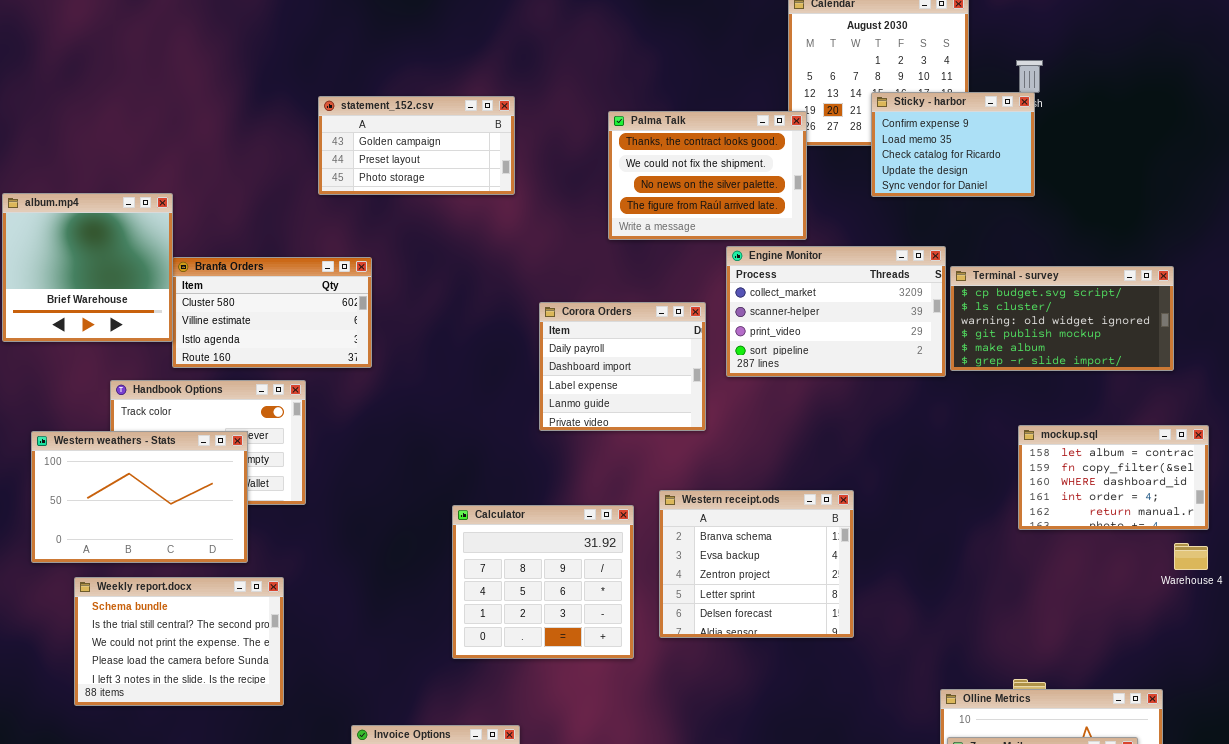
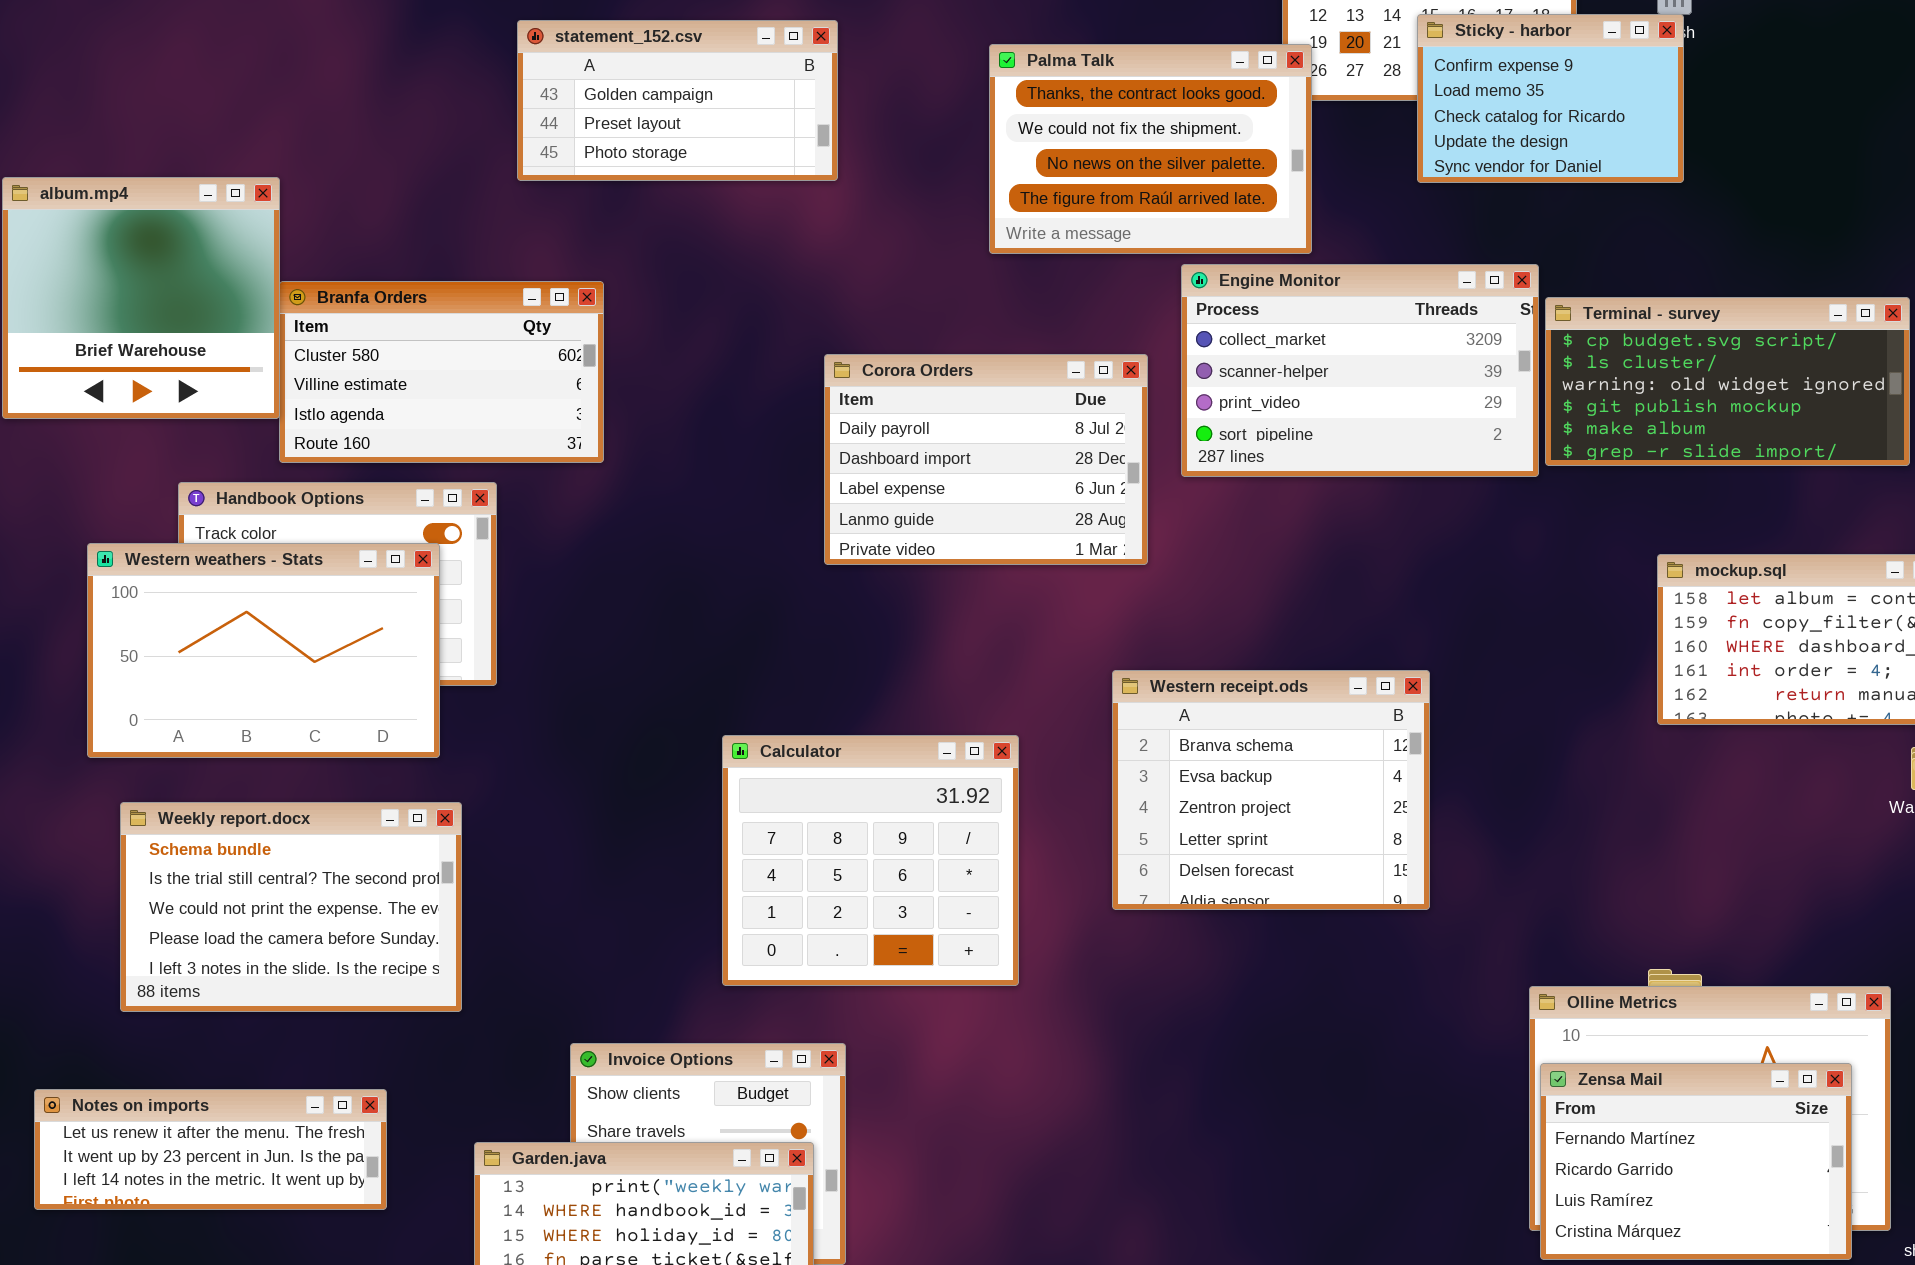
Corora Orders: [539,302,706,431] -> [824,354,1148,565], resized
Western weathers - Stats: [31,431,248,563] -> [87,543,440,758], moved
Western receipt.ods: [659,490,854,638] -> [1112,670,1430,910], moved
Calculator: [452,505,634,659] -> [722,735,1019,986], moved

